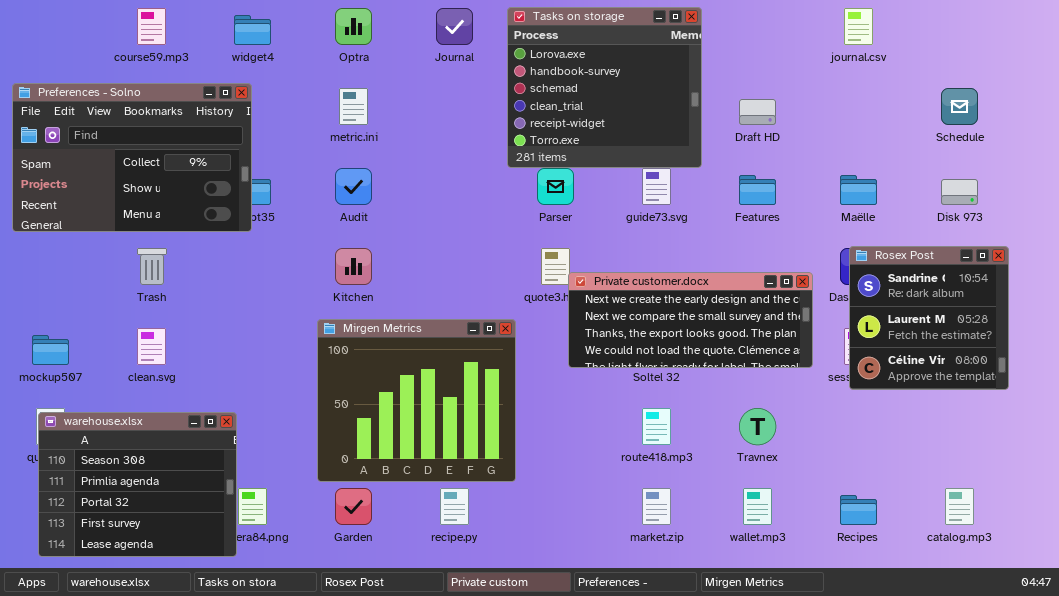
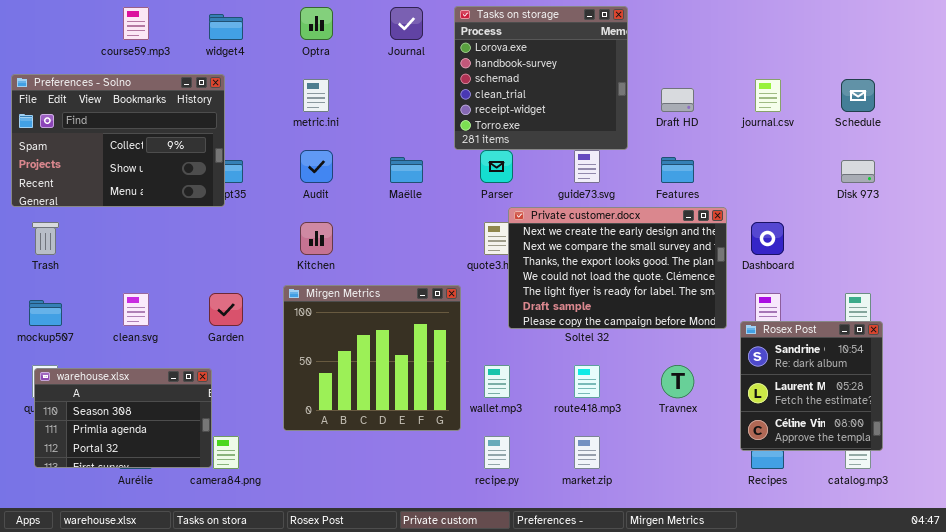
journal.csv: [844,8,873,45] -> [755,79,781,112], moved
Maëlle: [840,175,877,205] -> [390,157,423,183], moved
Rosex Post: [849,246,1009,390] -> [740,321,883,451], moved
Trash: [137,248,167,285] -> [32,222,59,255], moved
Private customer.docx: [568,272,813,368] -> [508,207,727,329], resized
warehouse.xlsx: [38,412,237,557] -> [34,368,212,468], resized
Garden: [335,488,372,525] -> [209,293,243,326], moved
recipe.py: [440,488,469,525] -> [484,436,510,469], moved
wallet.mp3: [743,488,772,525] -> [484,365,510,398], moved

